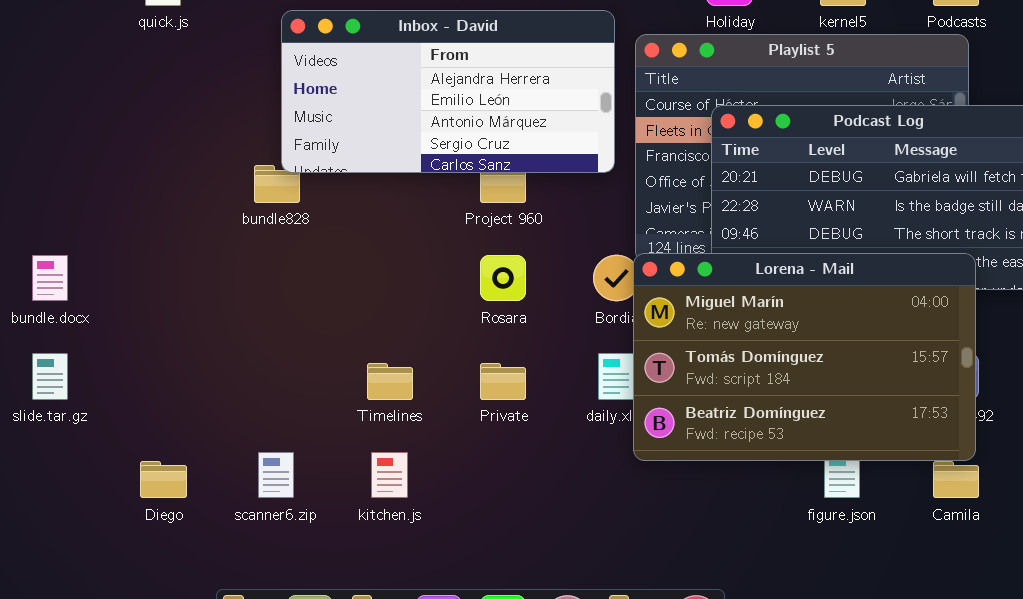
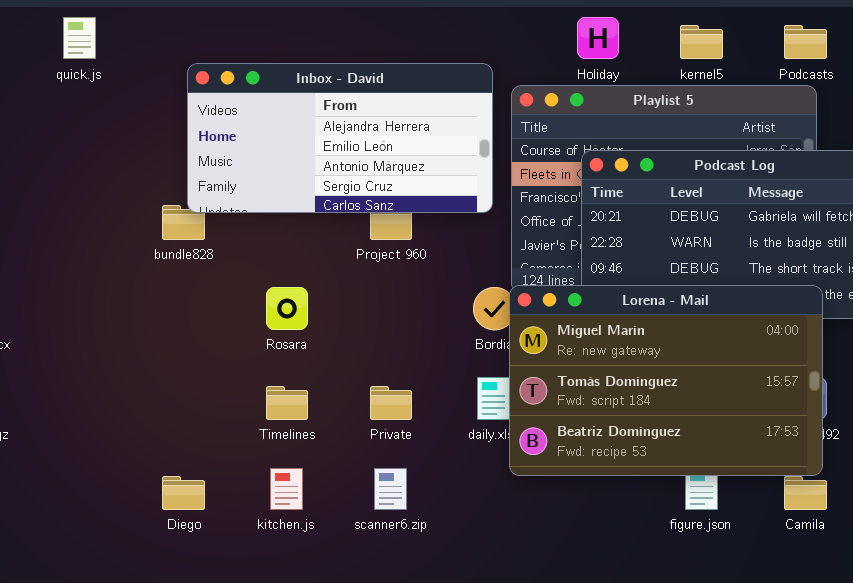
Rosara: [480,255,526,301] -> [266,287,308,330], moved
scanner6.zip: [258,452,294,498] -> [374,468,407,510], moved
Diego: [140,461,187,498] -> [162,476,205,510], moved

